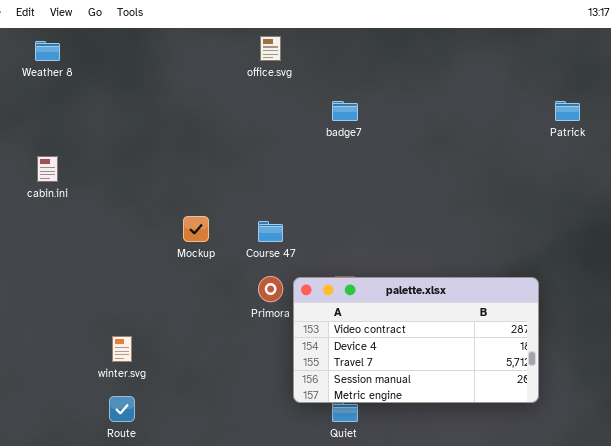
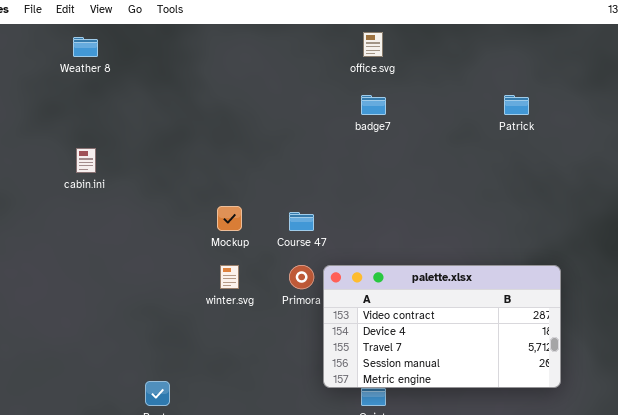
office.svg: [260,36,281,61] -> [363,32,383,57], moved
Patrick: [555,101,580,121] -> [504,95,529,115], moved
winter.svg: [112,336,132,362] -> [220,265,239,289], moved

